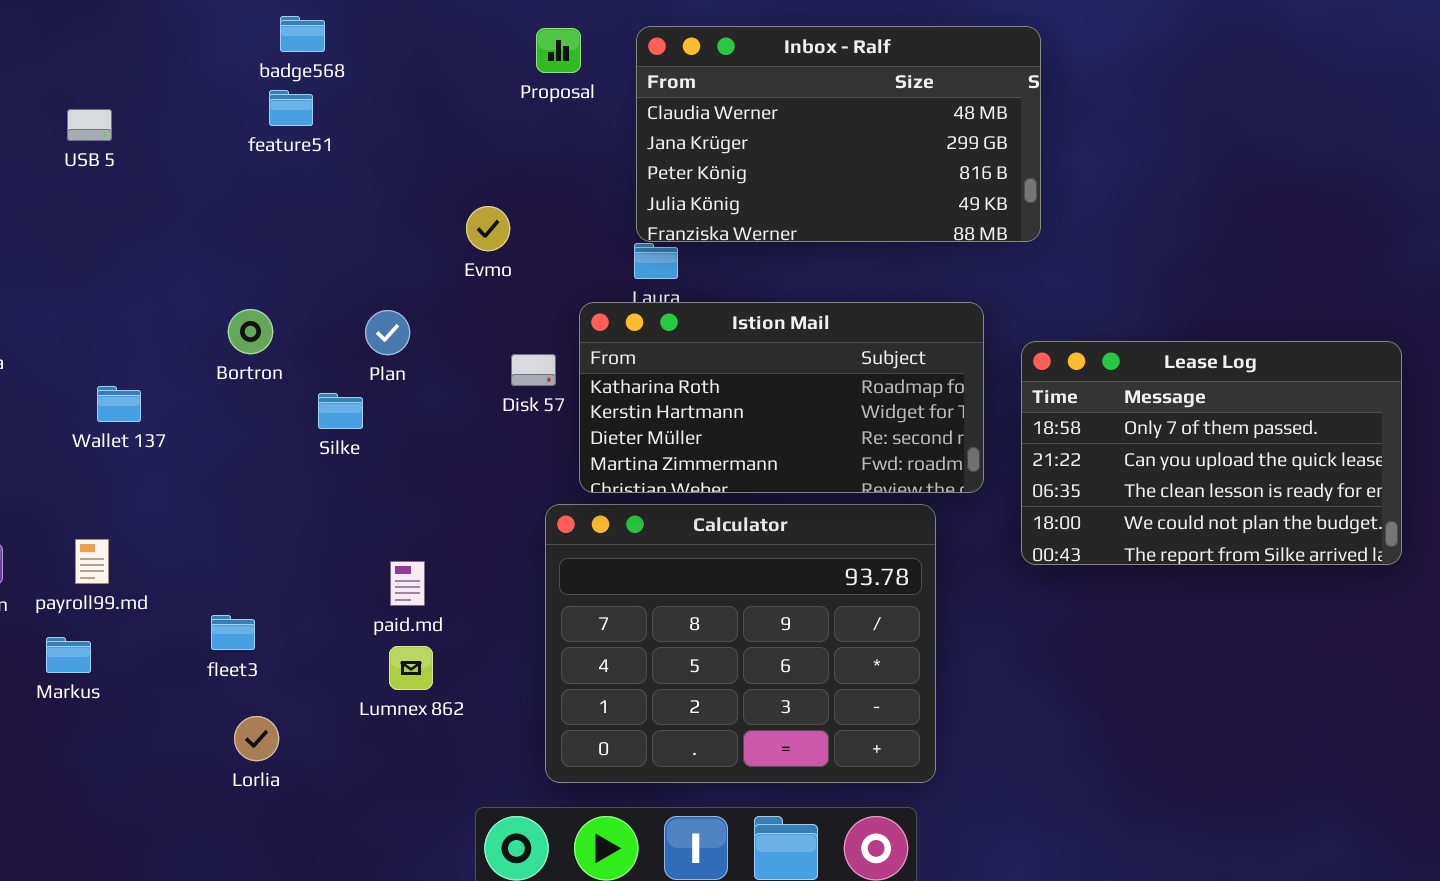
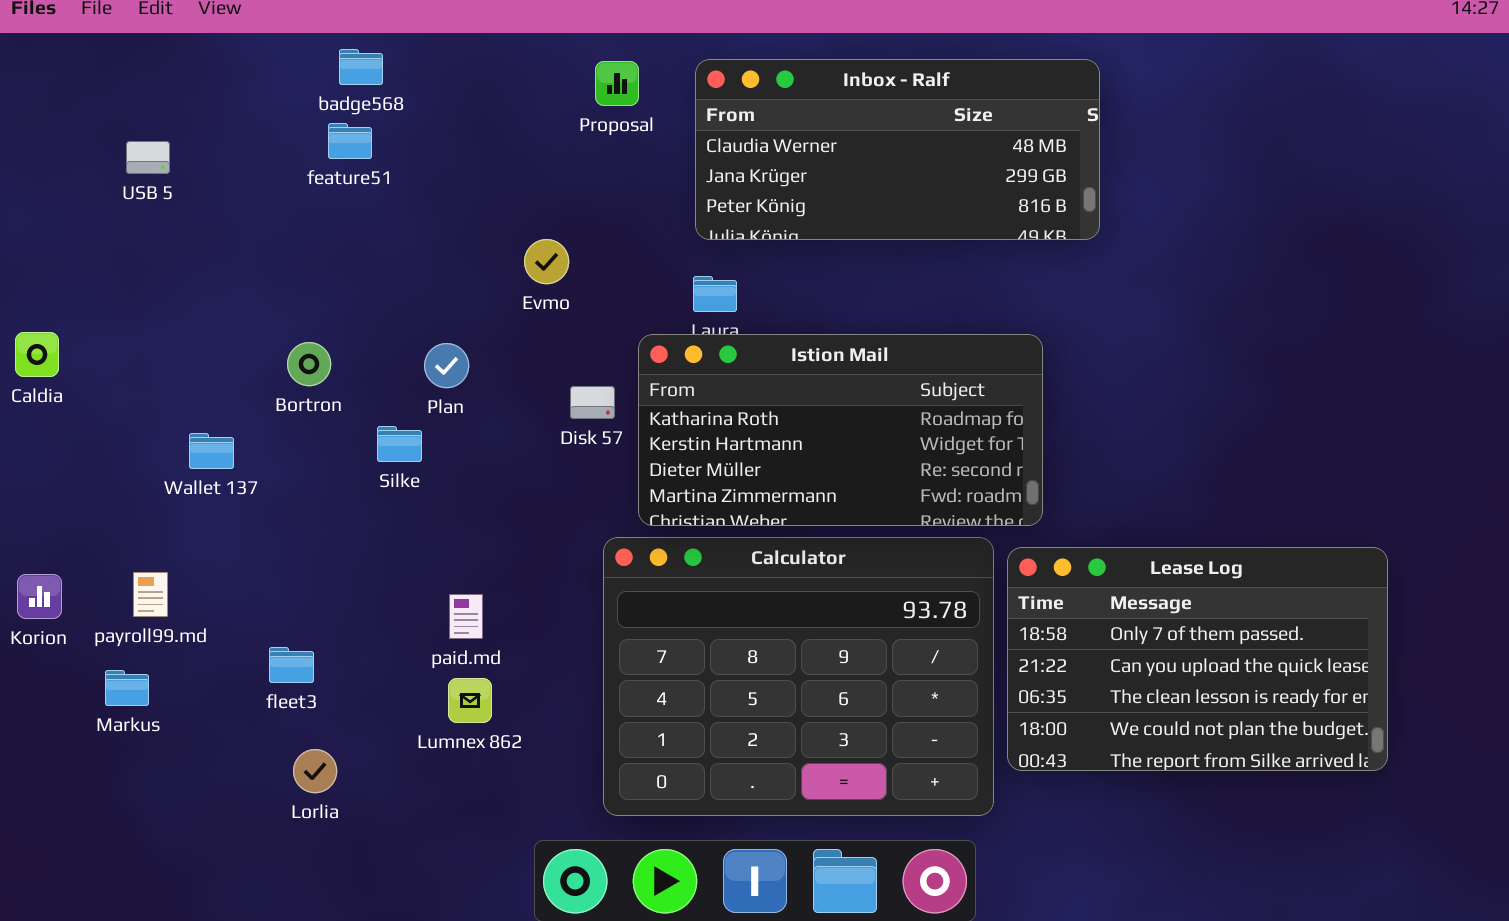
Inbox - Ralf: [636,26,1041,242] -> [695,59,1100,240], resized
Lease Log: [1021,341,1402,565] -> [1007,547,1388,771], moved
Wallet 137: [97,386,141,422] -> [189,433,234,469], moved

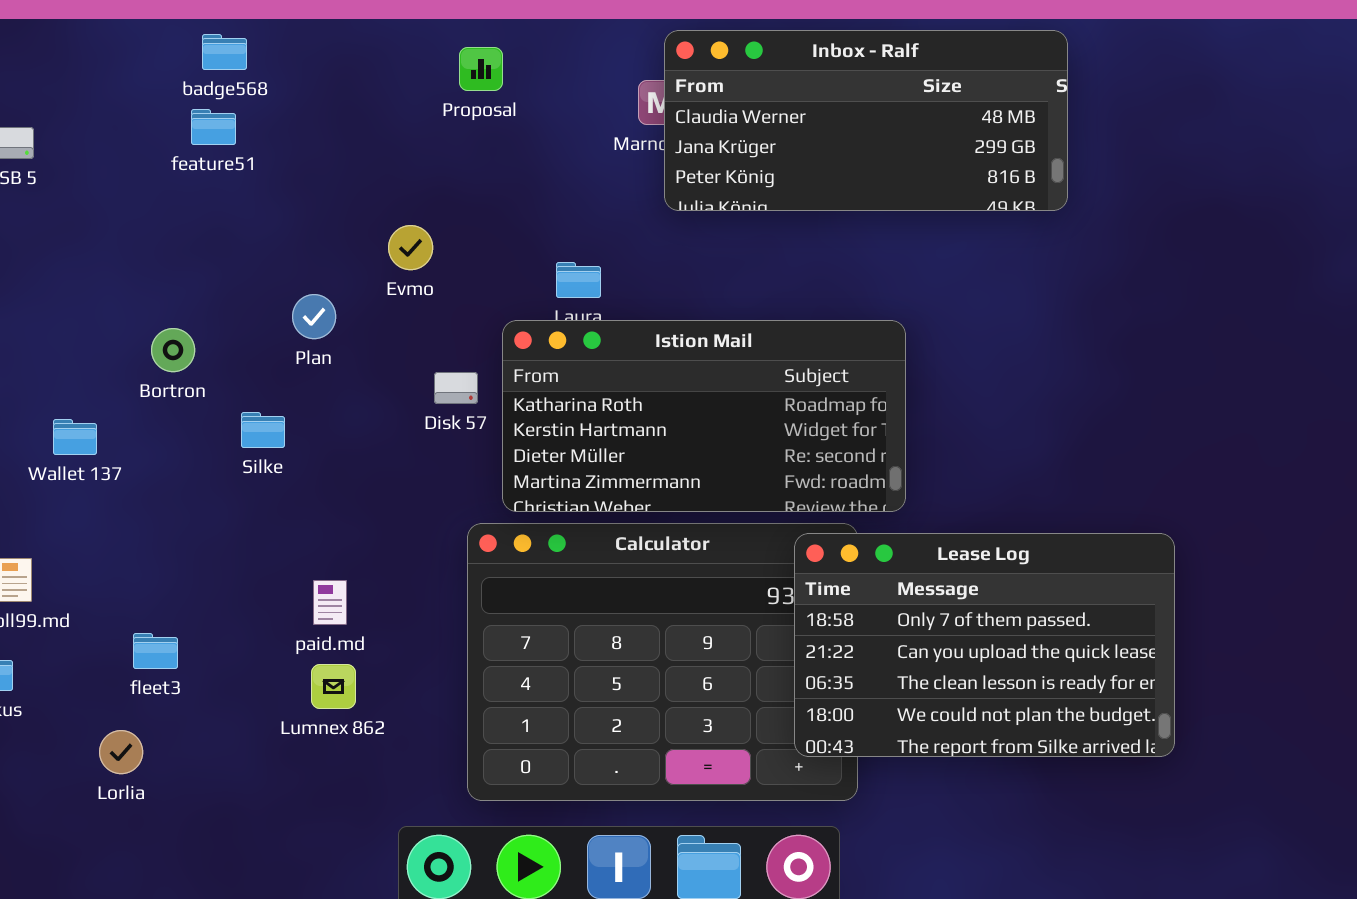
Inbox - Ralf: [695,59,1100,240] -> [664,30,1068,211], moved
Plan: [424,343,469,388] -> [292,294,336,339], moved
Lease Log: [1007,547,1388,771] -> [794,533,1175,757], moved
Lorlia: [293,749,337,793] -> [99,730,143,774], moved

